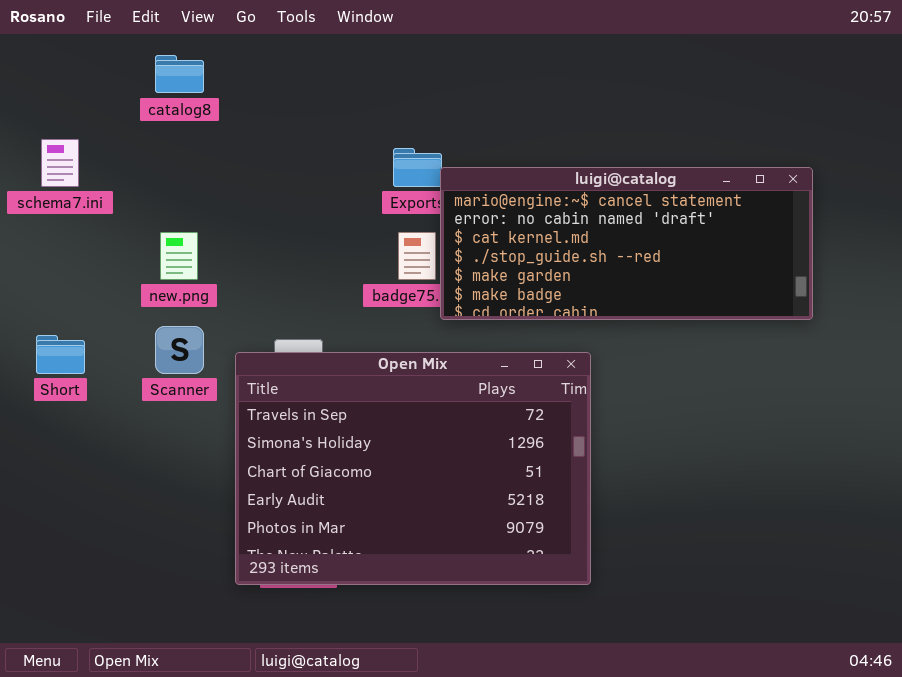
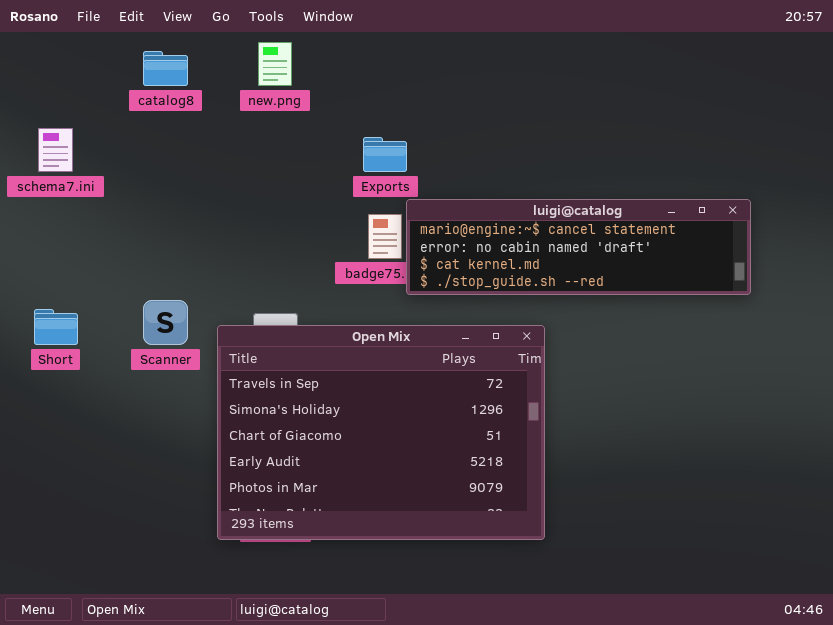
luigi@catalog: [440,167,813,320] -> [406,199,751,295], resized
new.png: [160,232,198,280] -> [258,42,292,86], moved

